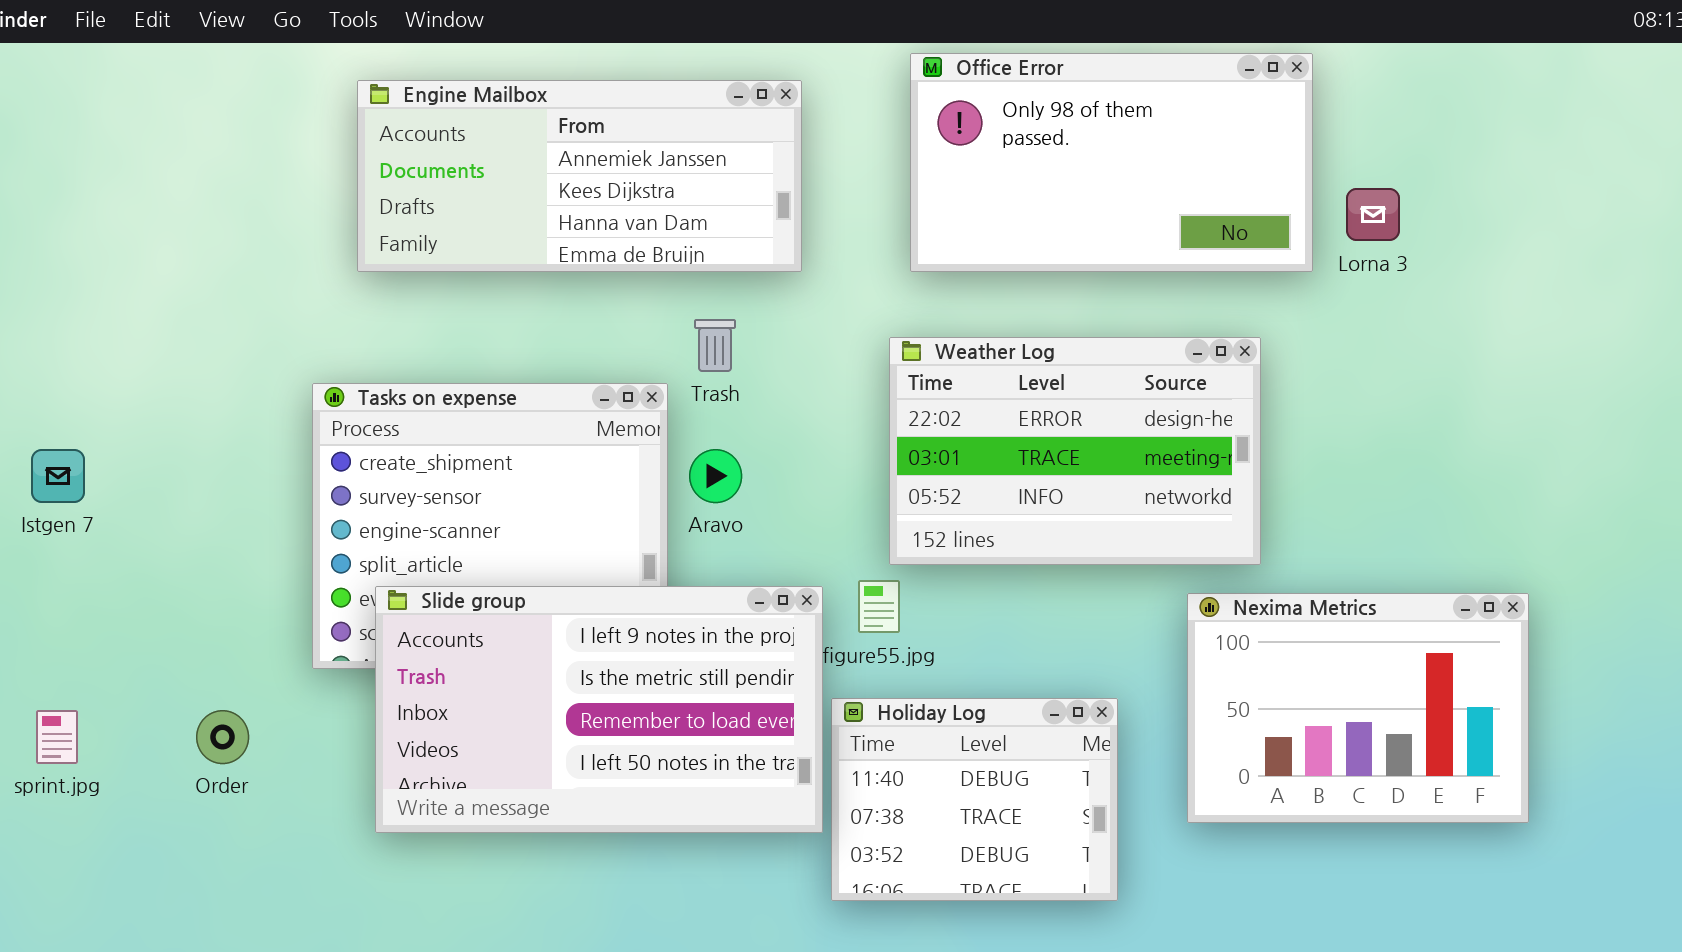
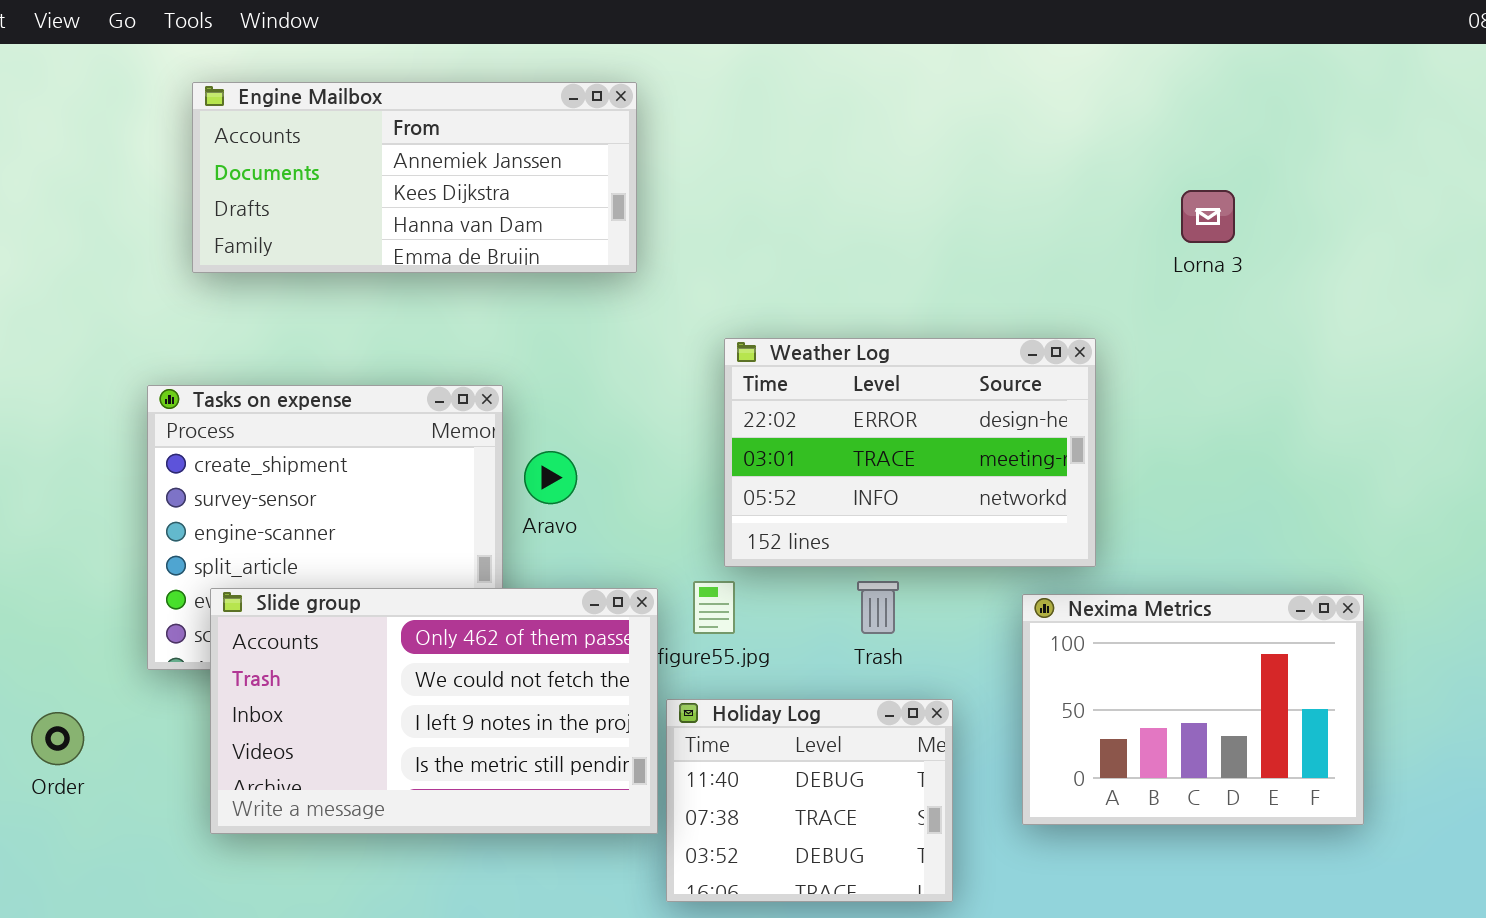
Office Error: [910,53,1313,272] -> none, closed
Trash: [694,319,736,372] -> [857,581,899,634], moved
Slide group: [375,586,823,833] -> [210,588,658,834], scrolled up 2 rows

